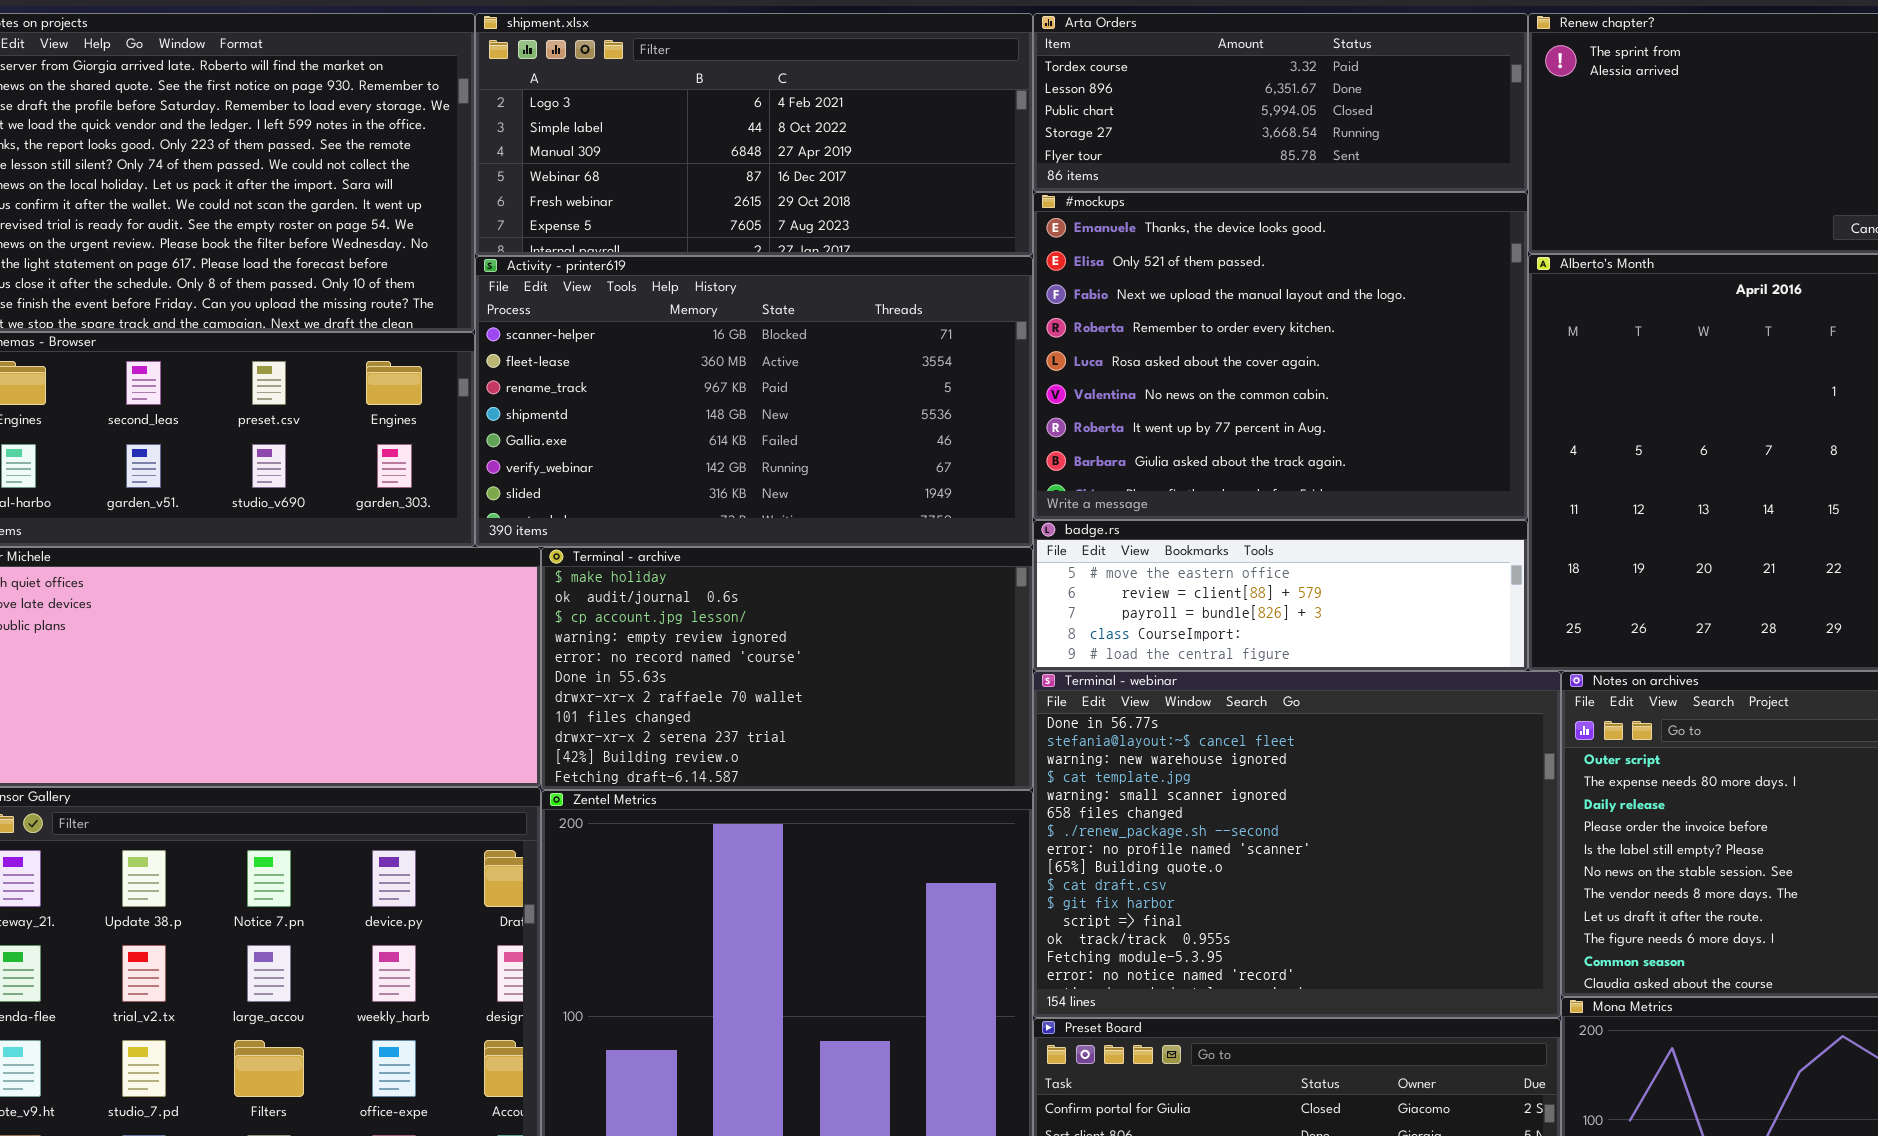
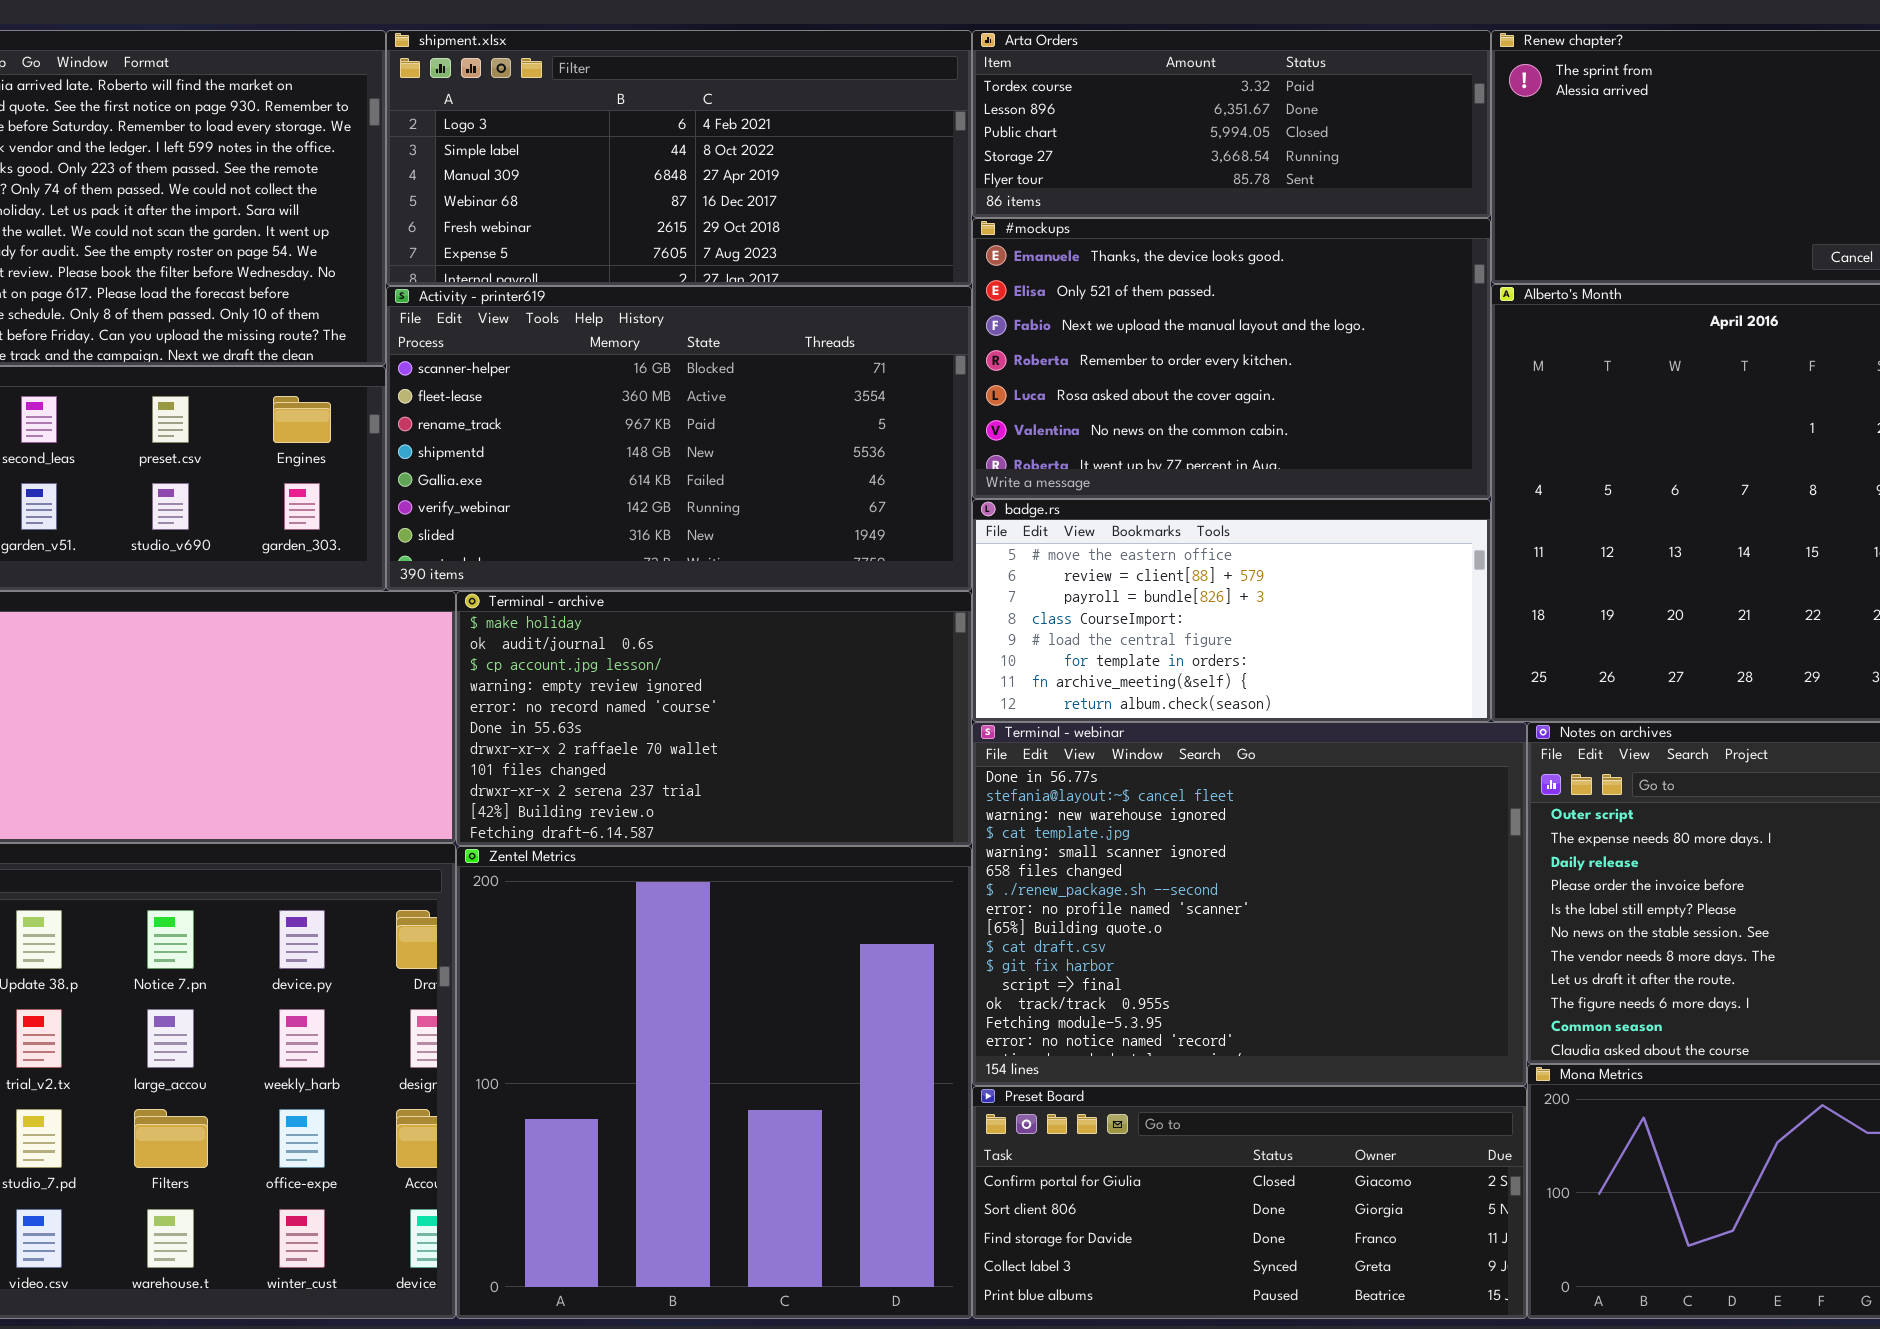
#mockups: [1033,192,1528,520] -> [972,218,1491,499], resized
badge.rs: [1033,520,1528,671] -> [972,499,1491,722], resized

